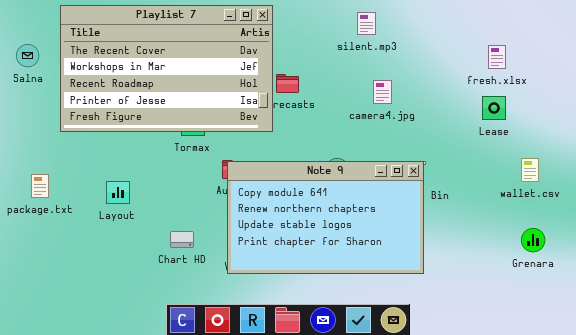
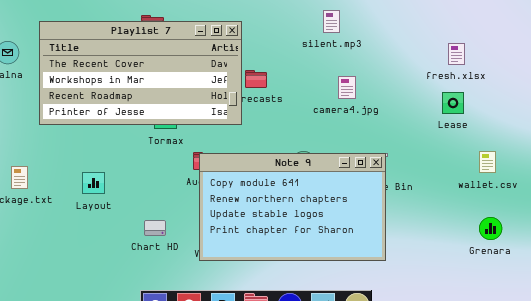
Playlist 7: [60,5,273,132] -> [39,21,242,125], resized

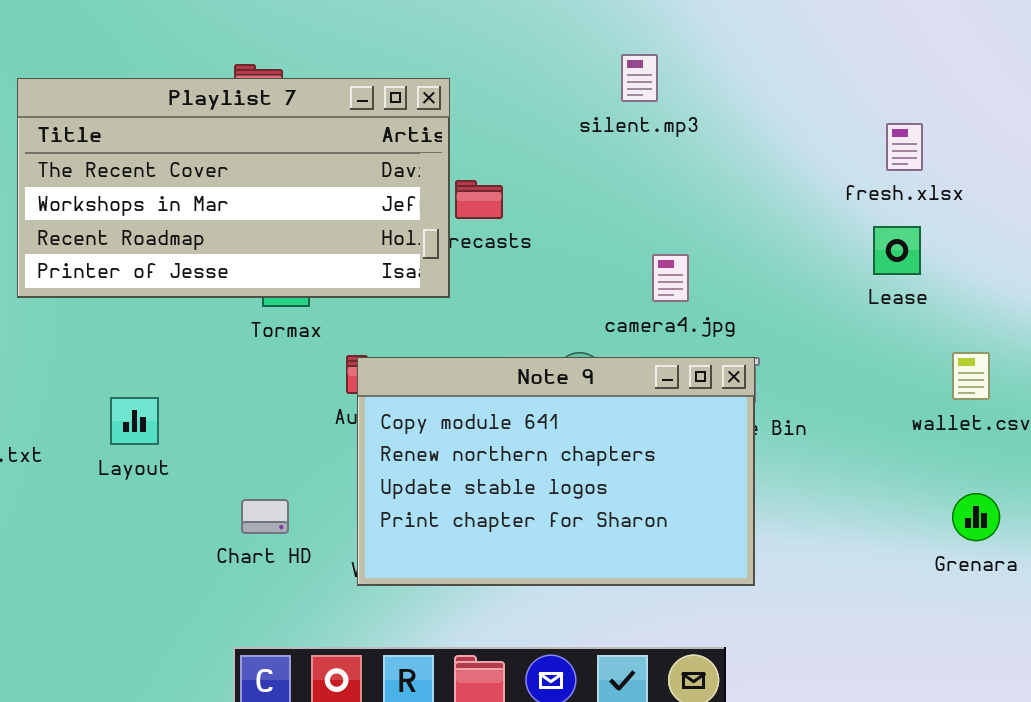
camera4.jpg: [338,76,356,99] -> [652,254,689,302], moved

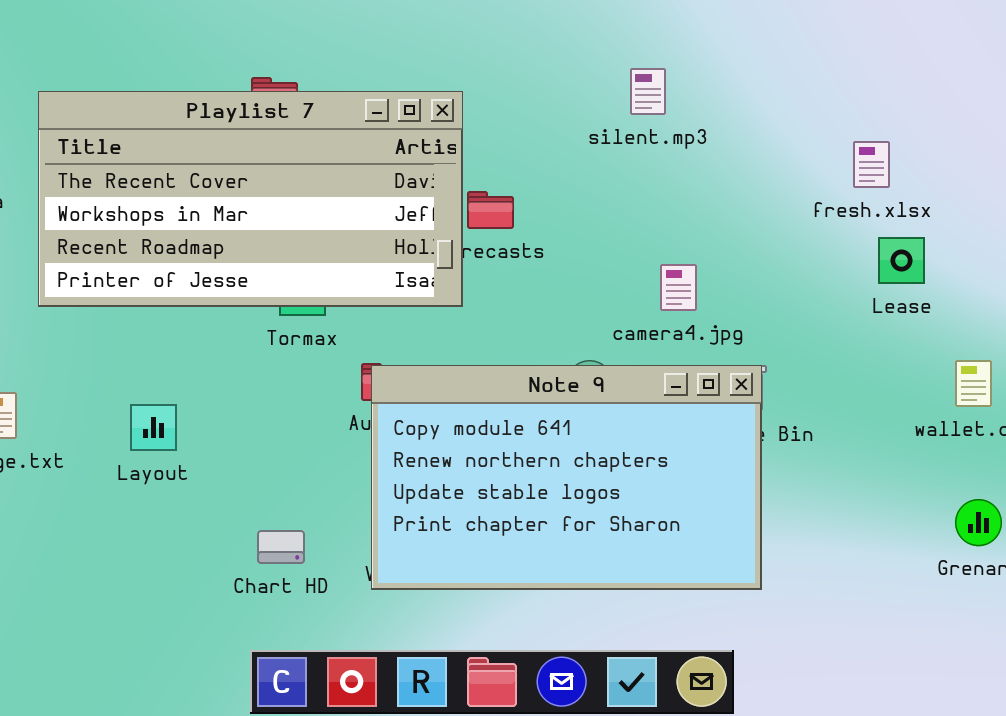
fresh.xlsx: [886,123,923,171] -> [853,141,890,188], moved
Chart HD: [241,499,289,534] -> [257,530,305,564], moved

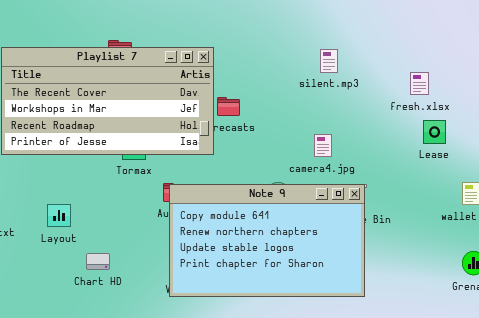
silent.mp3: [630,68,666,115] -> [320,49,338,73], moved
Chart HD: [257,530,305,564] -> [86,253,110,270], moved

